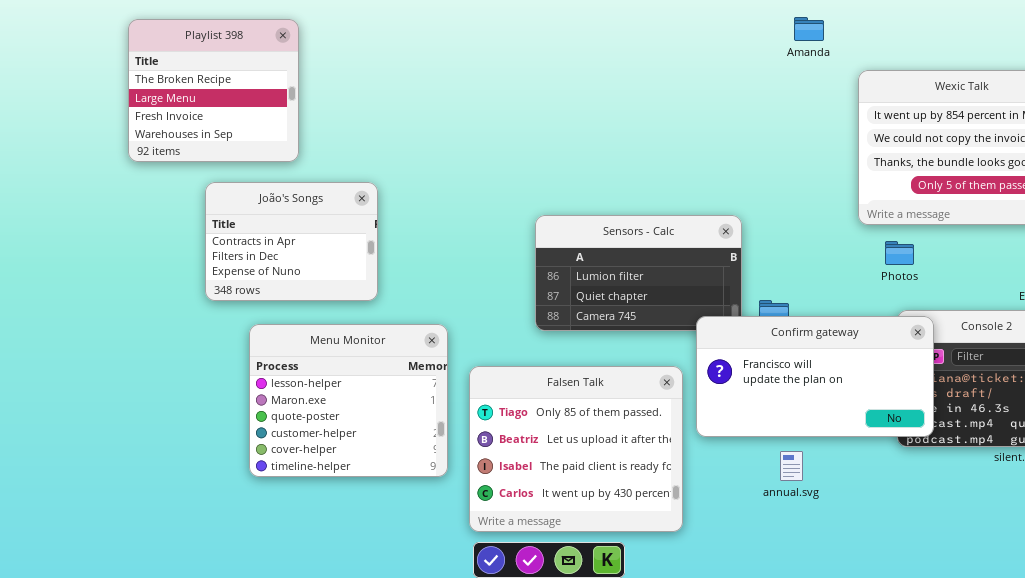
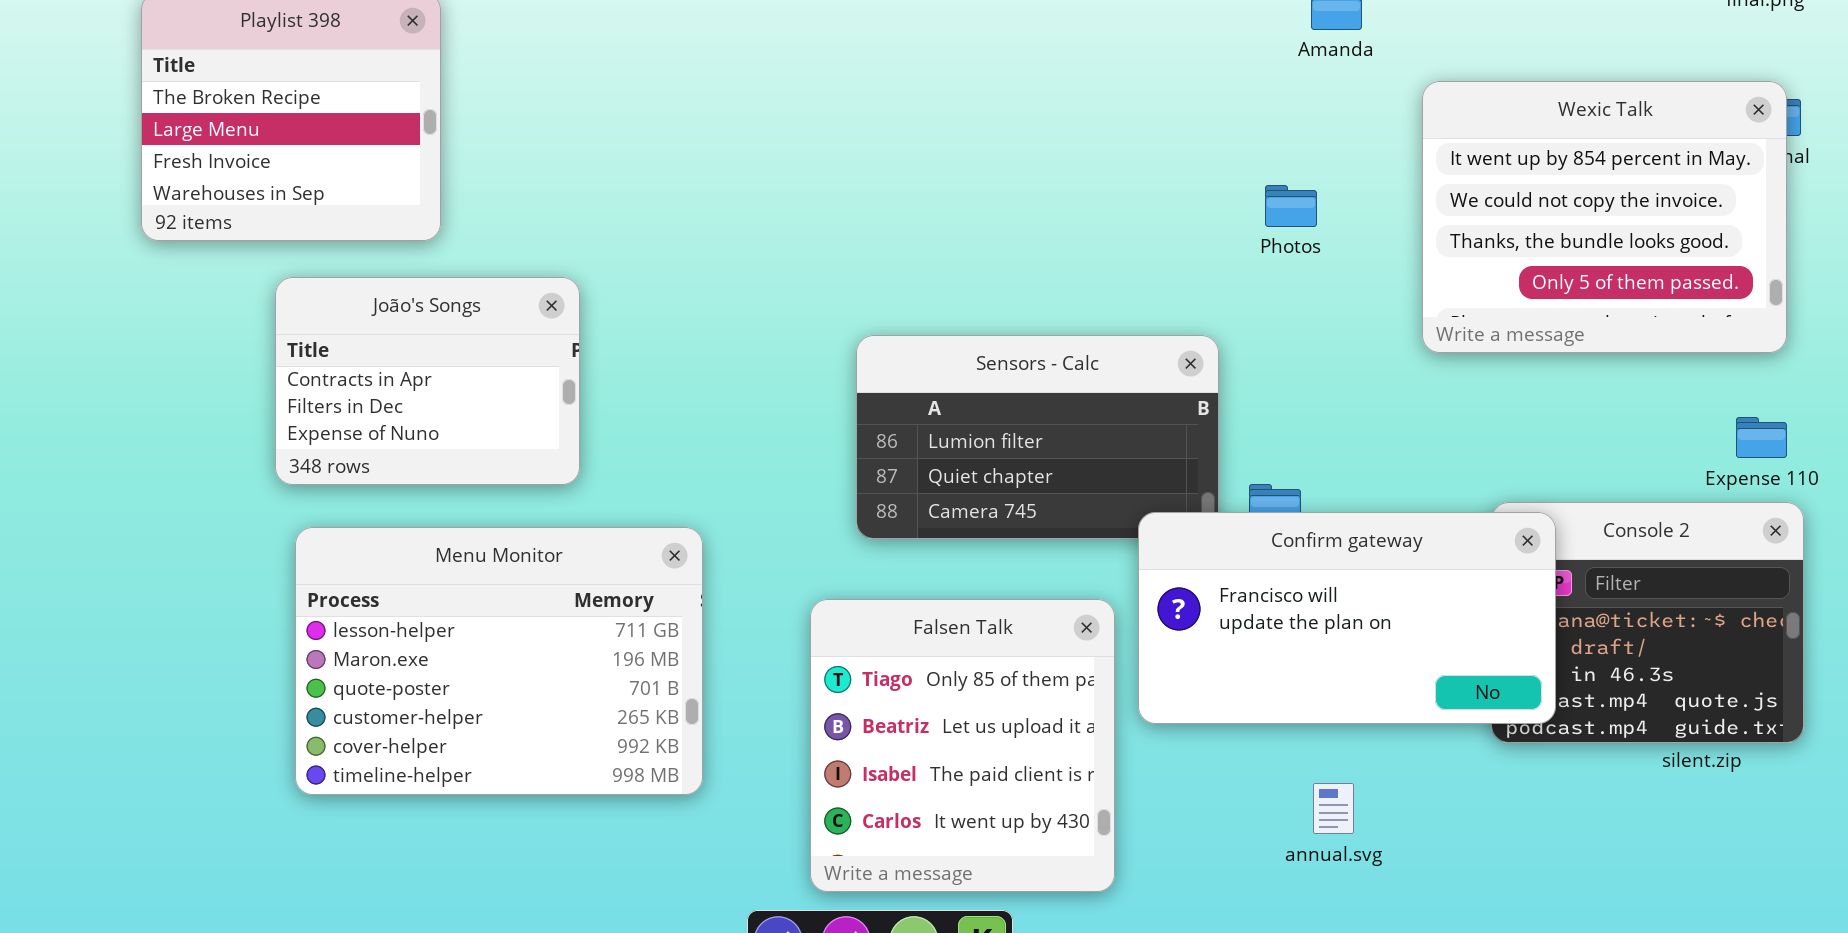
Photos: [885,241,914,265] -> [1265,185,1317,227], moved
Menu Monitor: [249,324,448,477] -> [295,527,703,795], resized
Falsen Talk: [469,366,683,532] -> [810,599,1115,892], resized
annual.svg: [780,451,803,481] -> [1313,783,1354,834], moved

